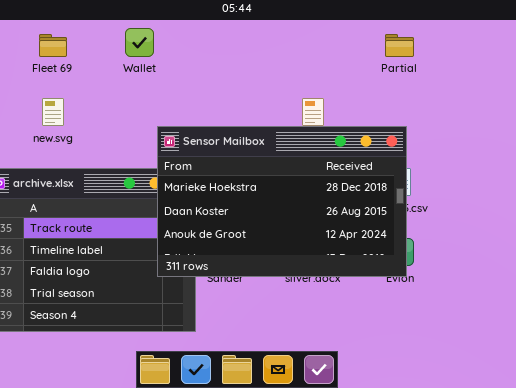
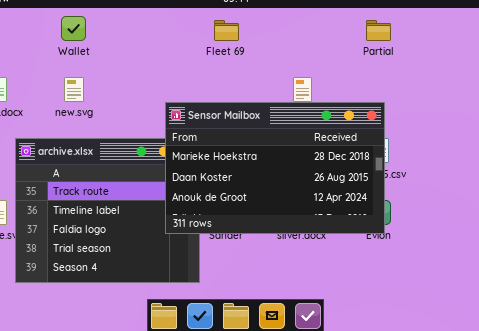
Wallet: [125,28,154,57] -> [61,16,86,41], moved
Fleet 69: [39,34,67,57] -> [214,20,239,41], moved

